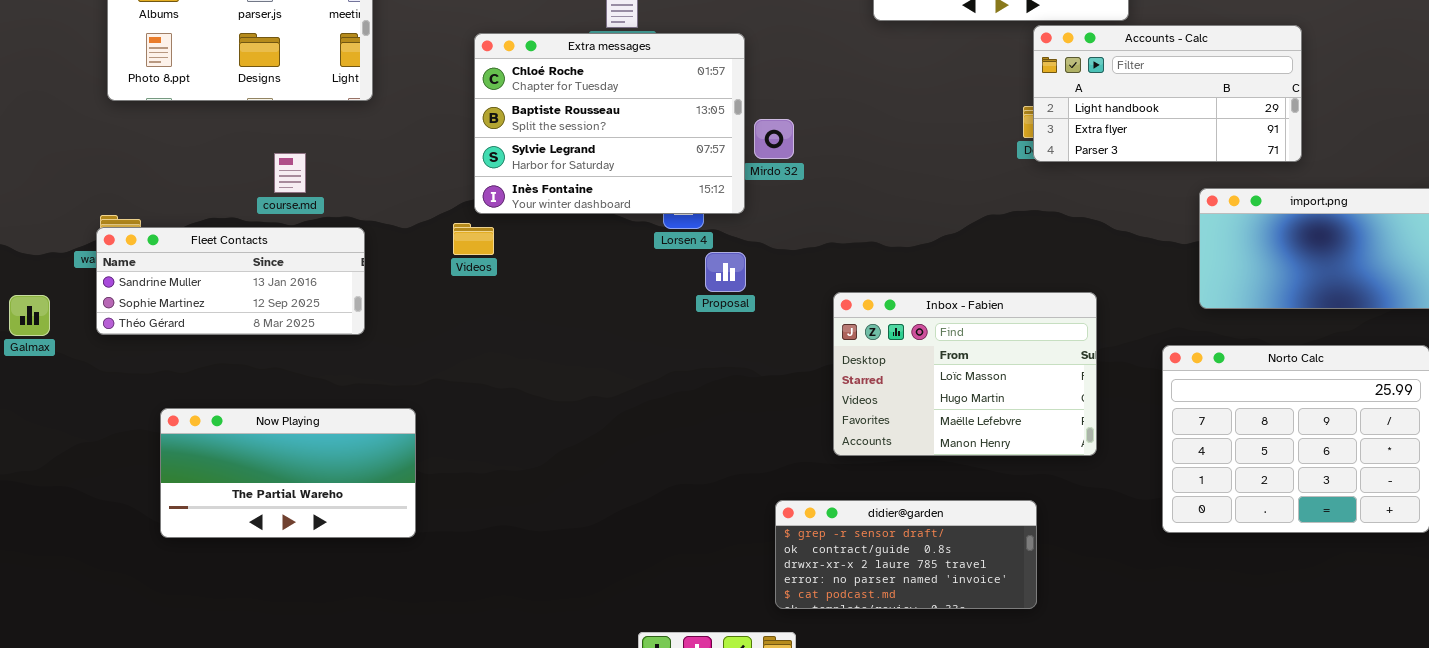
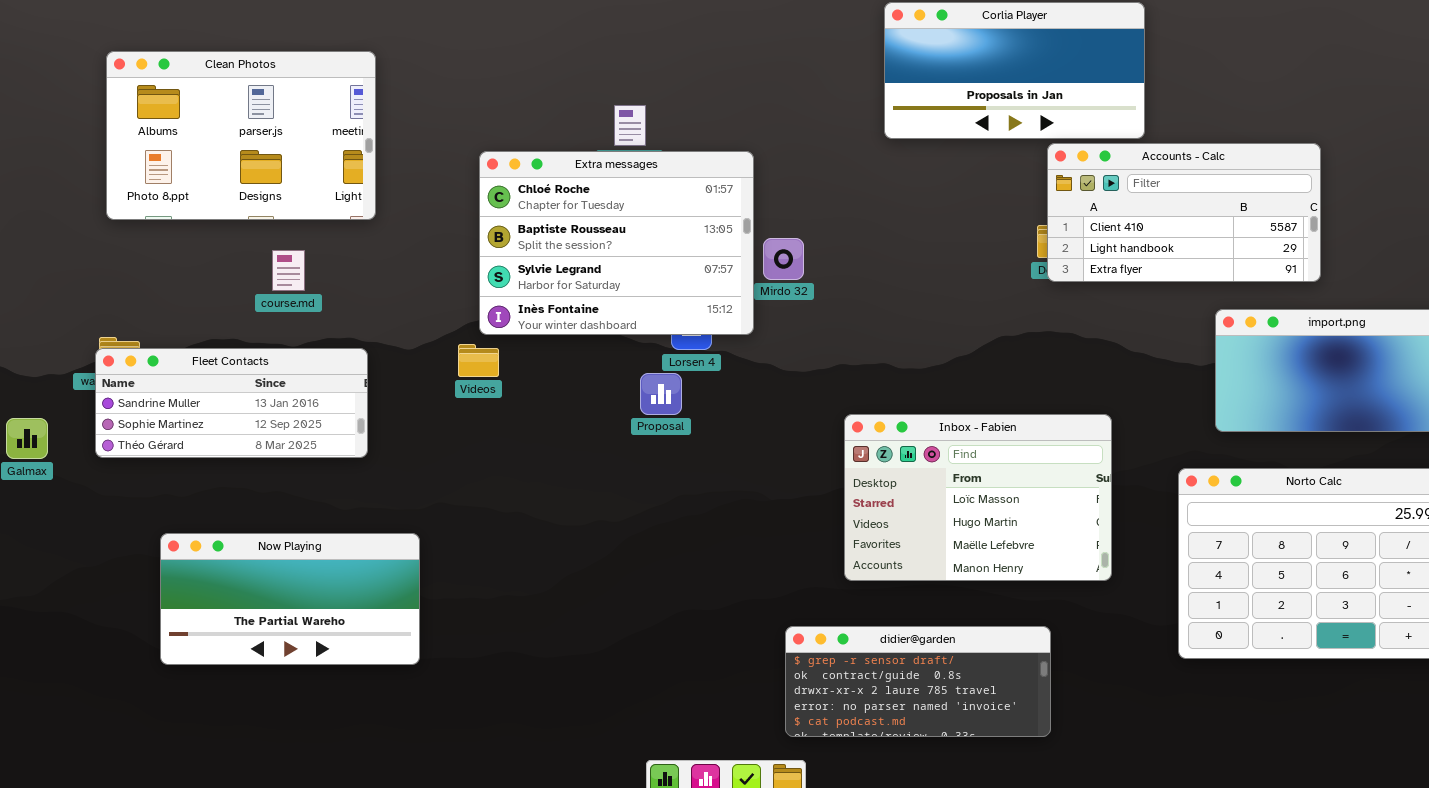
Accounts - Calc: [1033,25,1302,162] -> [1047,143,1321,282], scrolled up 1 row
course.md: [274,153,306,193] -> [272,250,305,291], moved
Proposal: [705,252,746,292] -> [640,373,682,415], moved

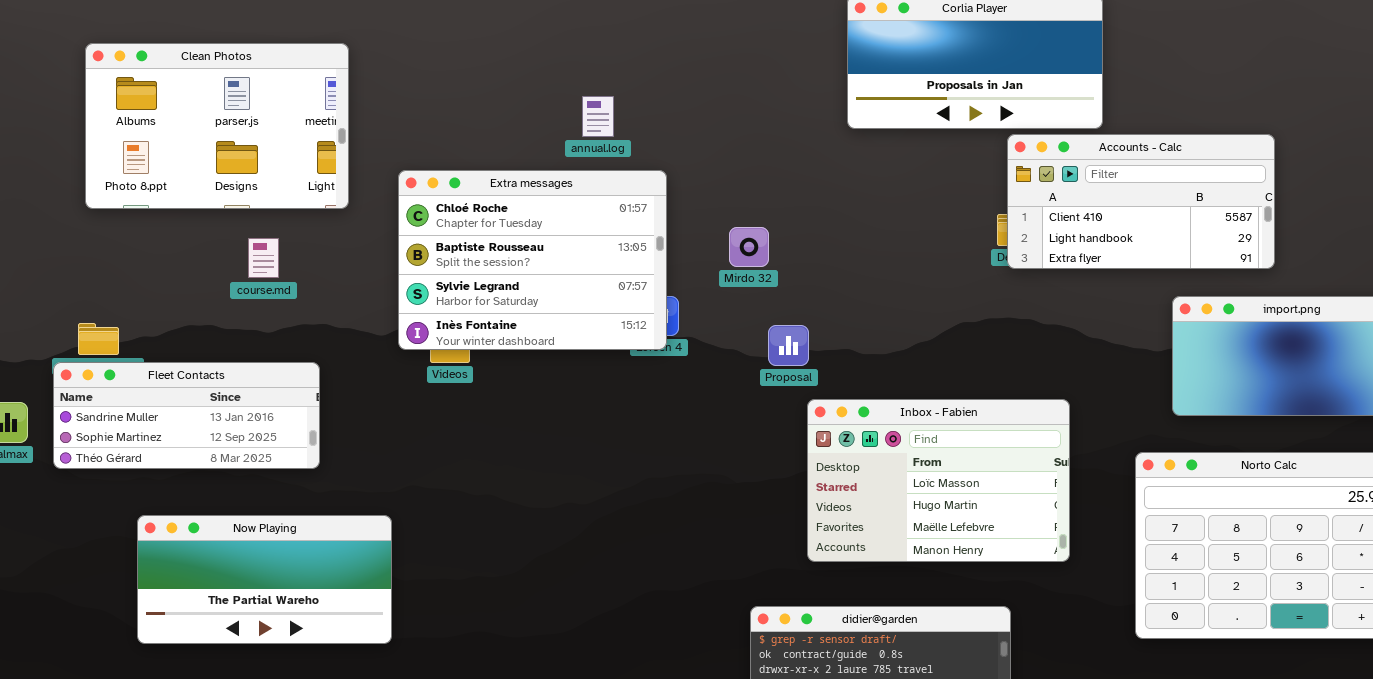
Extra messages: [479,151,754,335] -> [398,170,667,350], moved
Fleet Contacts: [95,348,368,458] -> [53,362,320,469], moved
Proposal: [640,373,682,415] -> [768,325,809,366], moved

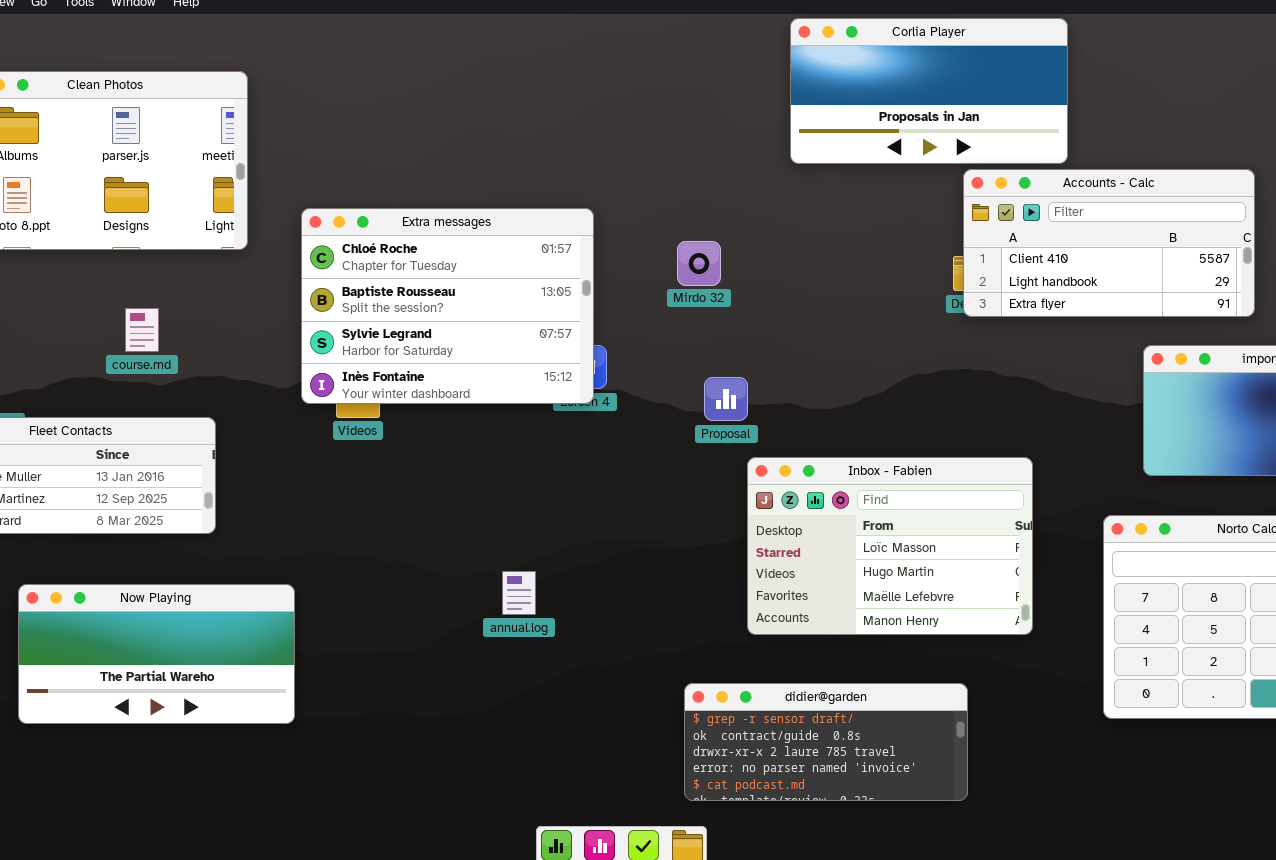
annual.log: [582,96,614,137] -> [502,571,536,615], moved
Mirdo 32: [729,227,769,267] -> [677,241,721,286], moved
course.md: [248,238,279,278] -> [125,308,159,352], moved

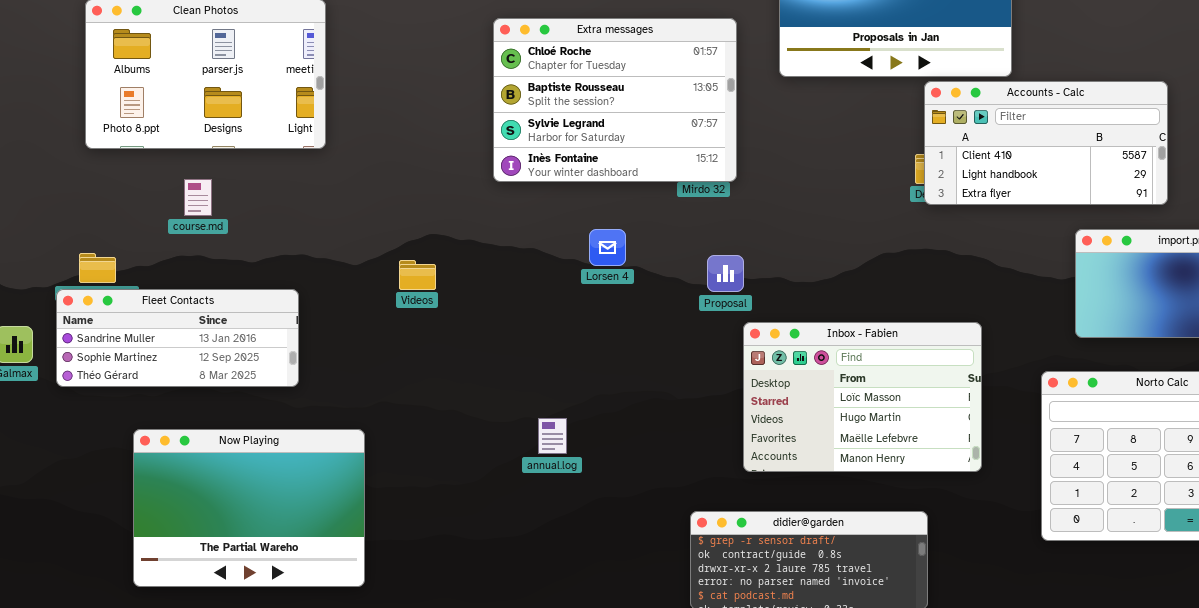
Extra messages: [301,208,594,404] -> [493,18,737,182], moved
course.md: [125,308,159,352] -> [184,179,212,216], moved
Now Playing: [18,584,295,724] -> [133,429,365,587], resized

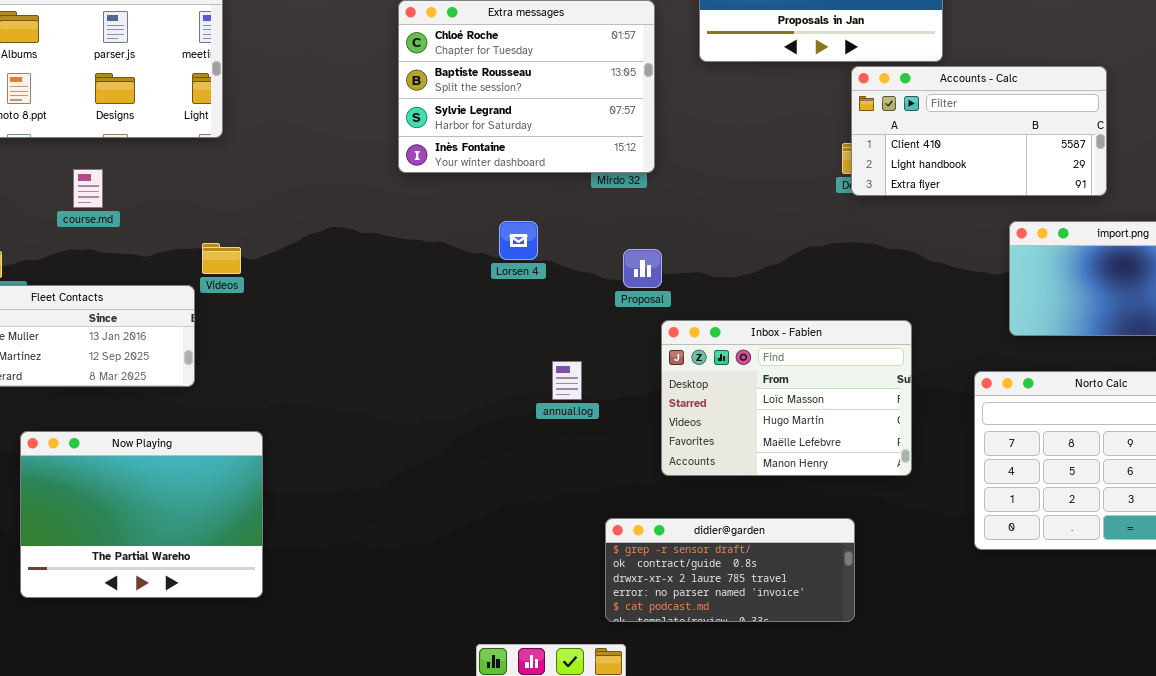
Videos: [399,260,436,290] -> [202,243,241,274], moved
annual.log: [538,418,567,454] -> [552,361,582,400], moved

